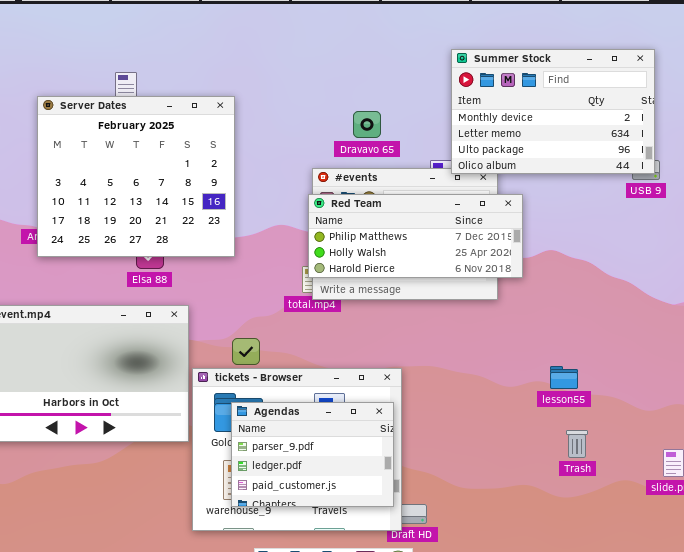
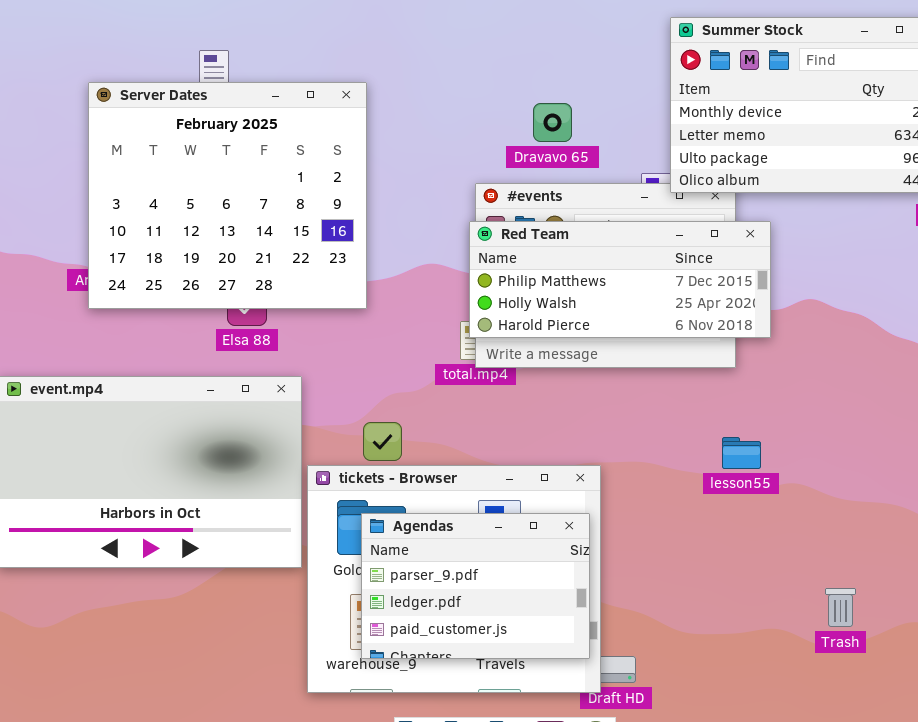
lesson55: [550,366,578,389] -> [722,437,761,469], moved
Trash: [566,430,588,458] -> [825,588,856,627], moved

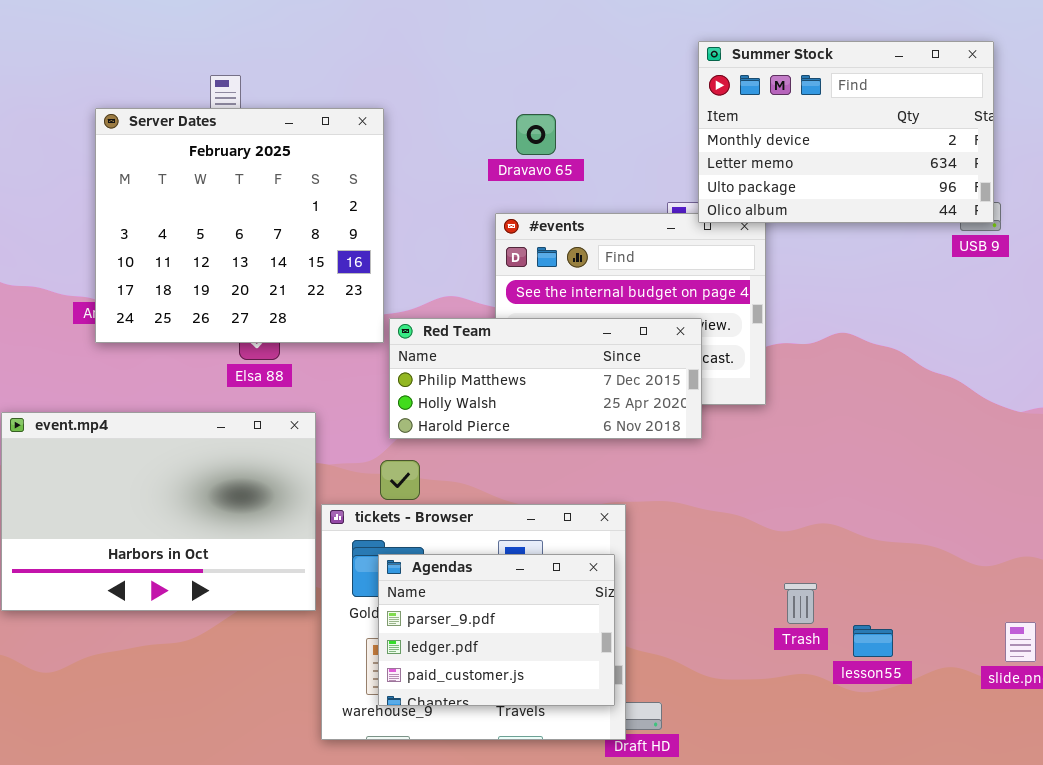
Dravavo 65: [533,103,572,142] -> [516,114,556,155], moved
Red Team: [469,221,771,338] -> [389,318,702,439], moved
lesson55: [722,437,761,469] -> [853,625,893,657], moved
Trash: [825,588,856,627] -> [784,583,817,624], moved

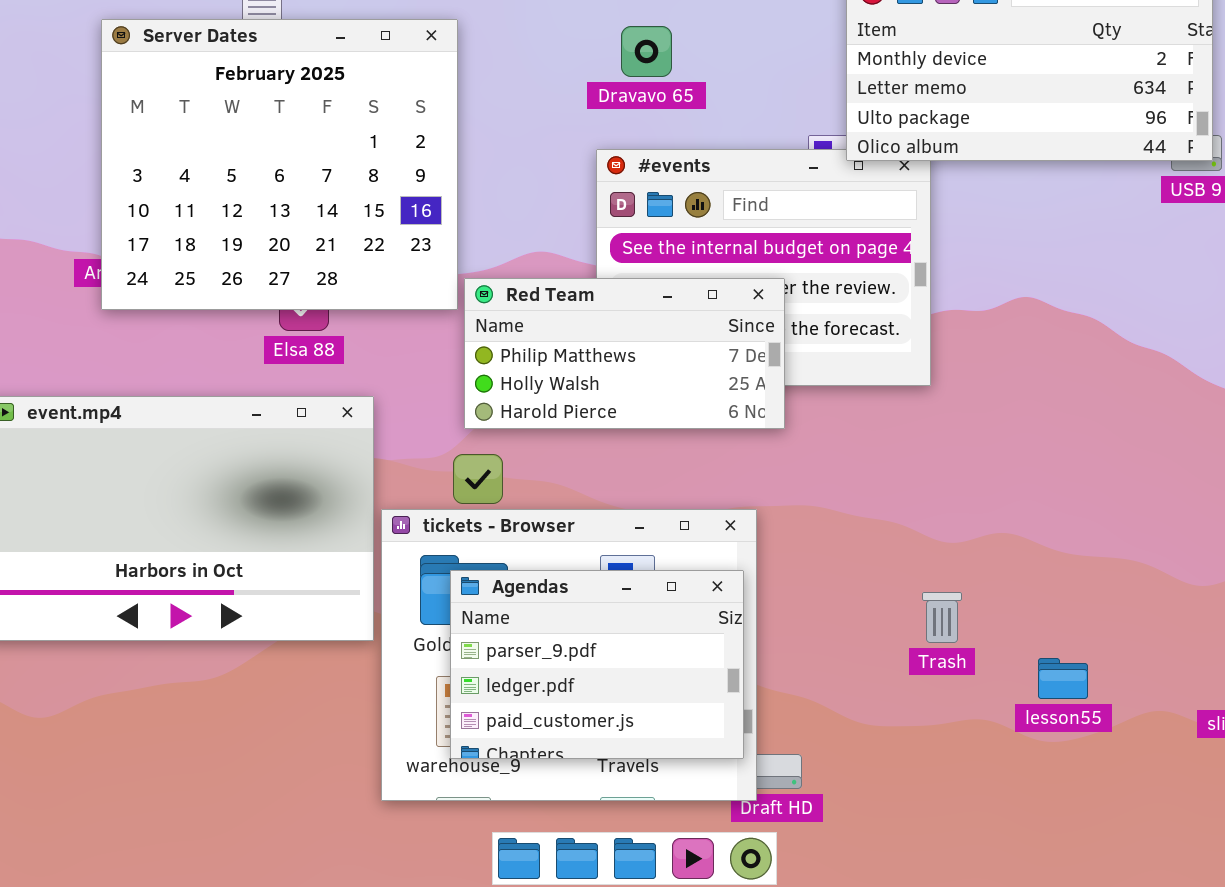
Red Team: [389,318,702,439] -> [464,278,785,429], resized
Trash: [784,583,817,624] -> [922,592,962,643], moved

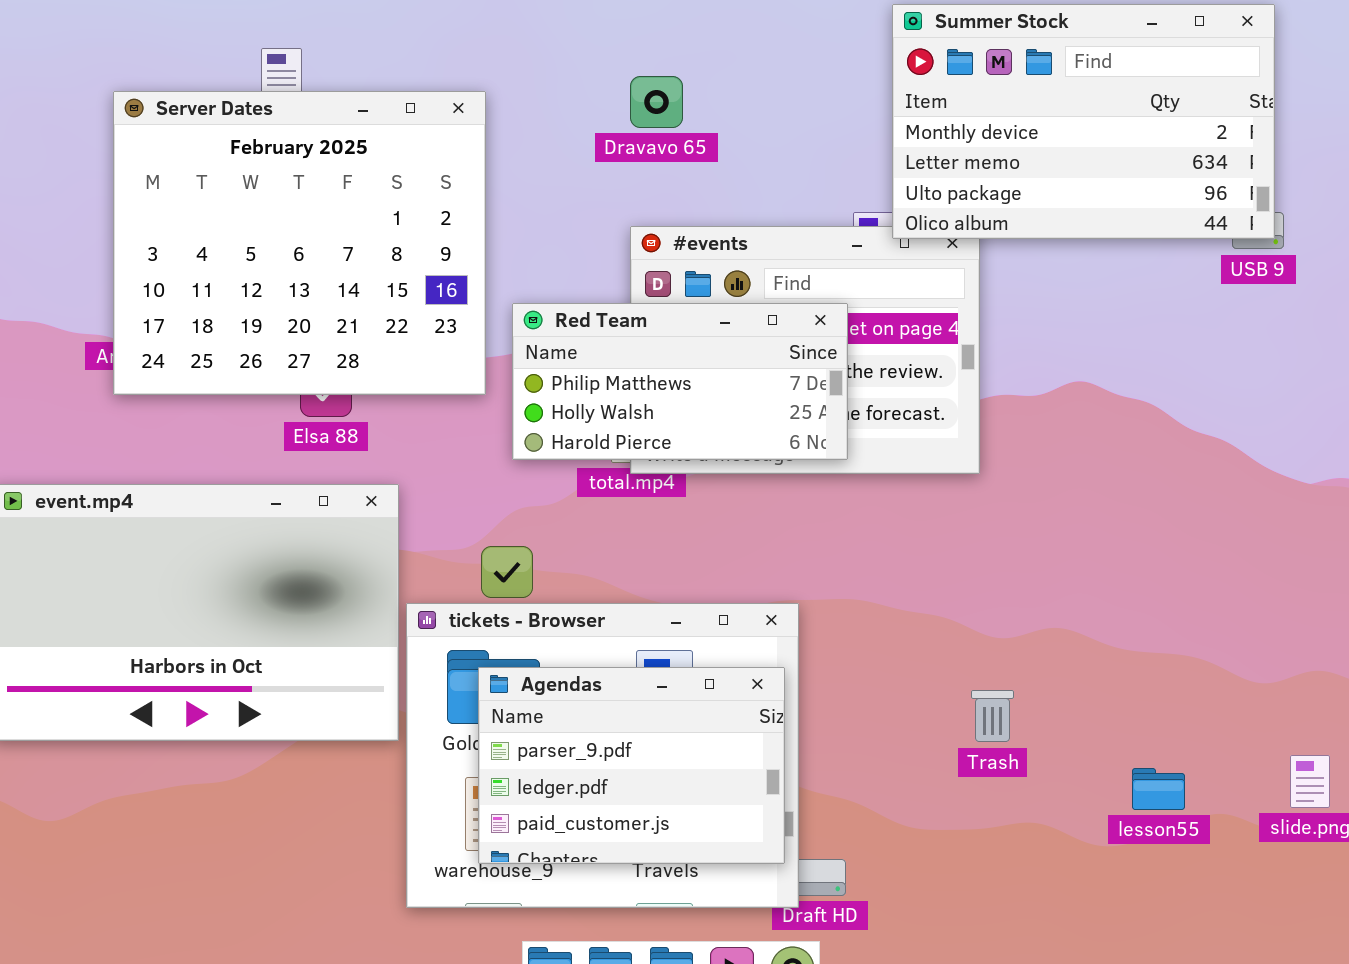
Dravavo 65: [621,26,672,77] -> [630,76,683,128], moved
Red Team: [464,278,785,429] -> [512,303,848,460], moved
lesson55: [1038,658,1088,699] -> [1132,768,1185,810], moved

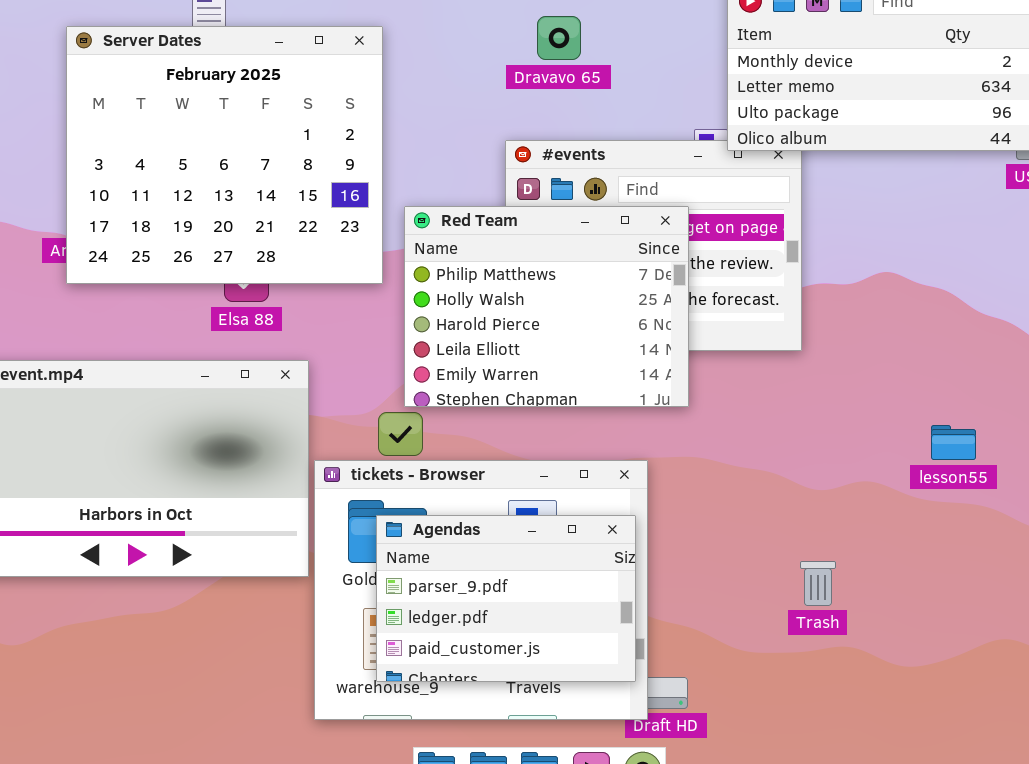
Dravavo 65: [630,76,683,128] -> [537,16,581,60], moved
Red Team: [512,303,848,460] -> [404,206,689,407], resized
Trash: [971,690,1014,742] -> [800,561,836,606], moved
lesson55: [1132,768,1185,810] -> [931,425,976,460], moved

